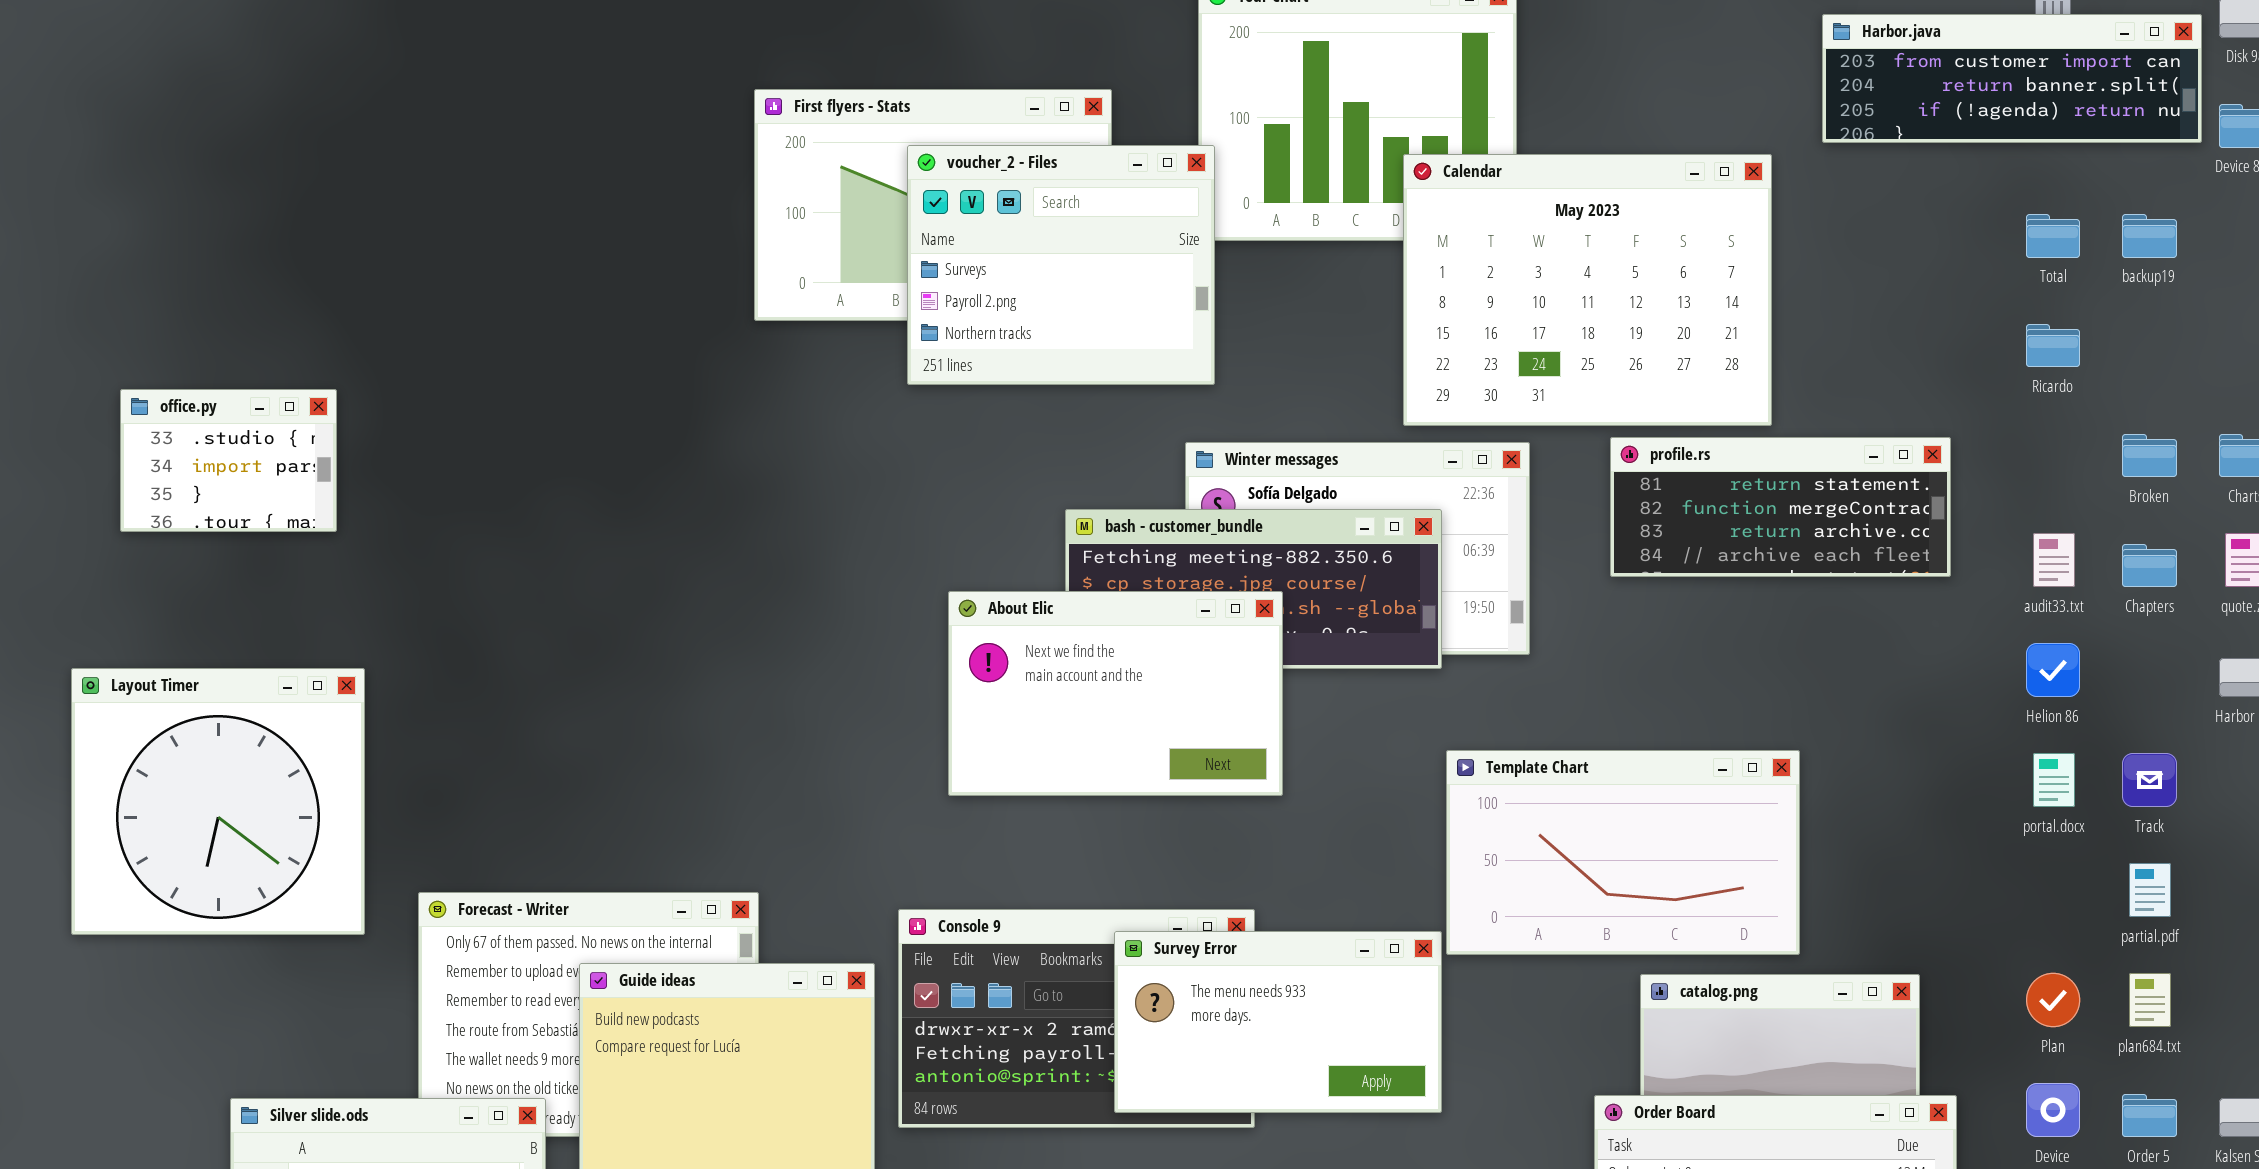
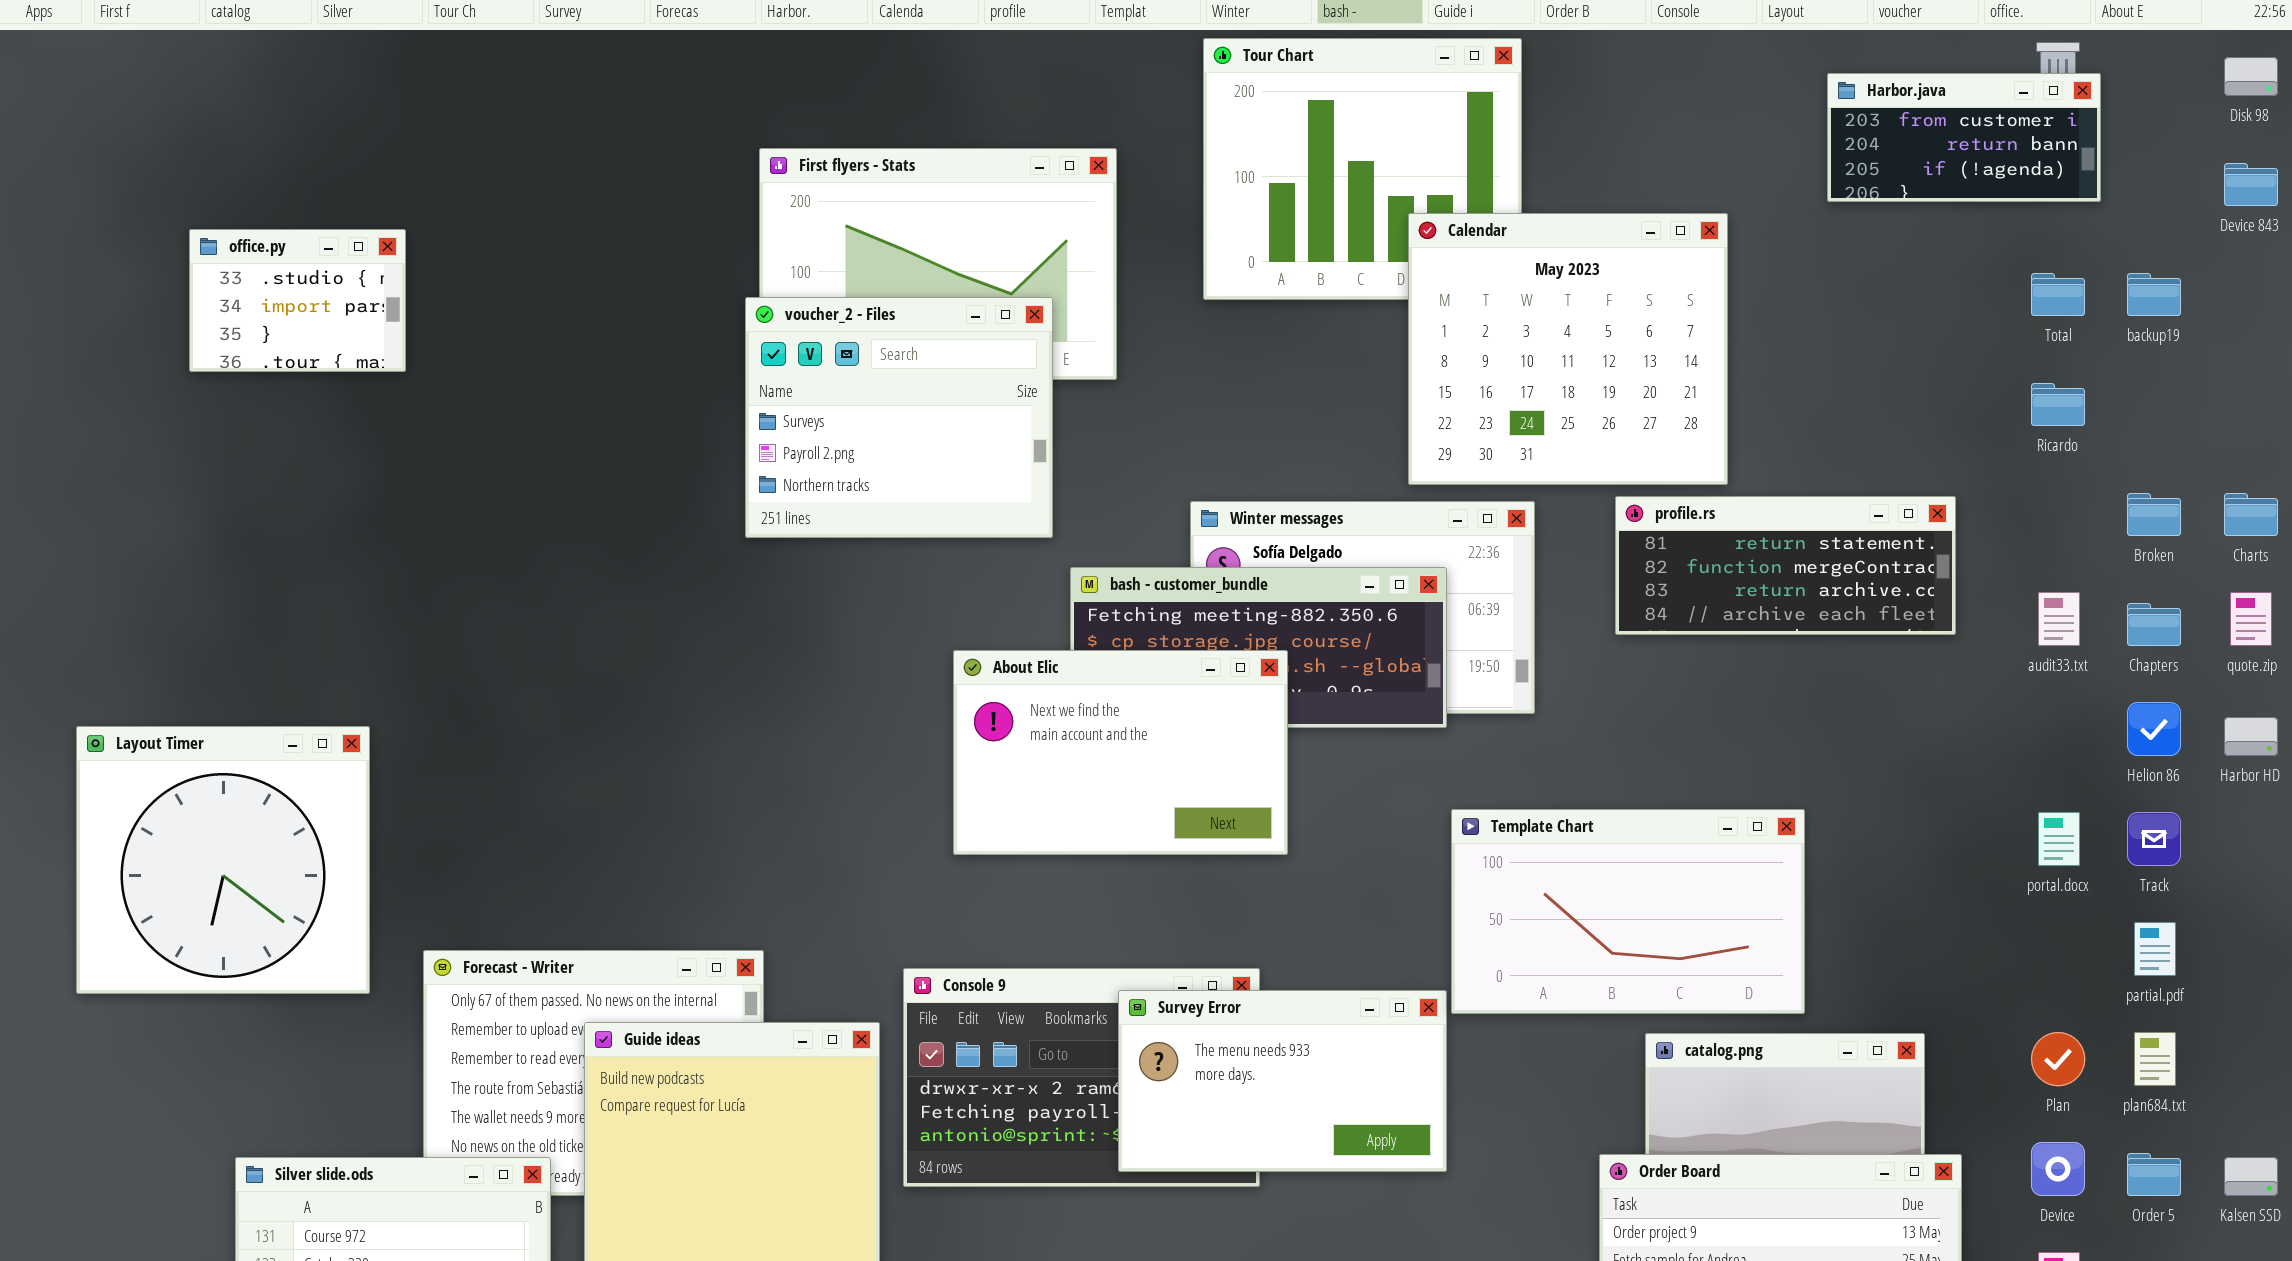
Harbor.java: [1822,14,2202,143] -> [1827,73,2101,202], resized
voucher_2 - Files: [907,145,1215,385] -> [745,297,1053,538], moved
Calendar: [1403,154,1772,426] -> [1408,213,1728,485], resized
office.py: [120,389,337,532] -> [189,229,406,372], moved
Helion 86: [2026,643,2080,697] -> [2127,702,2181,756], moved

